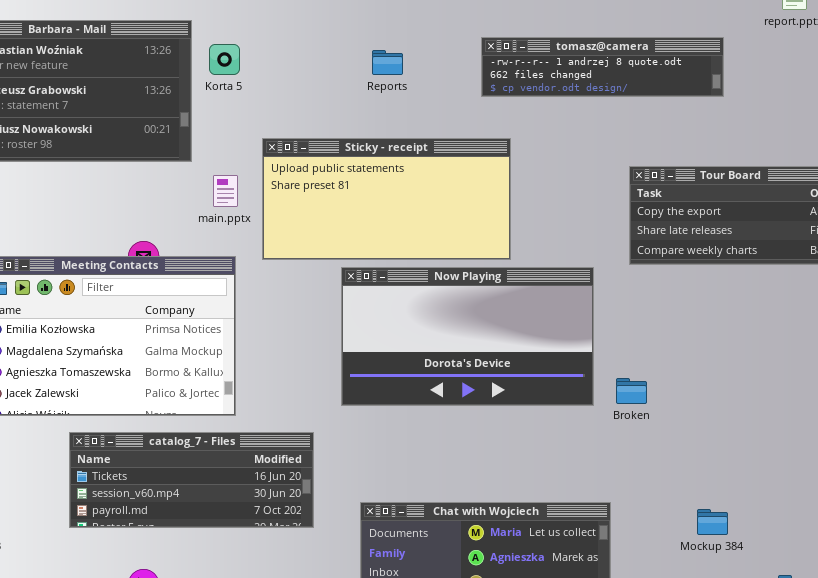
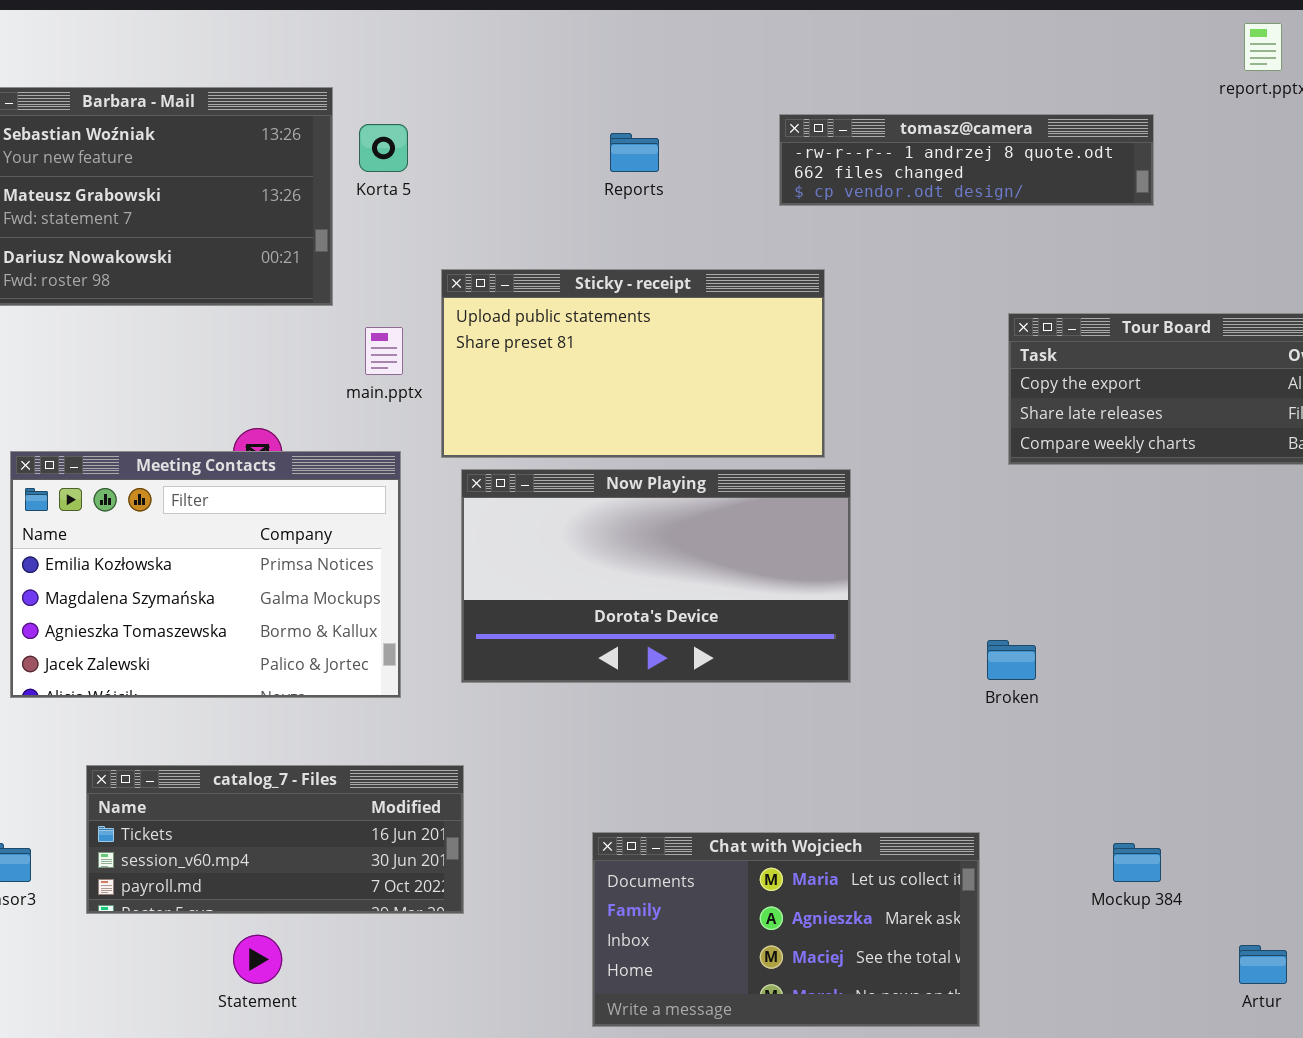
Now Playing: [341,267,594,406] -> [461,469,851,683], moved
catalog_7 - Files: [69,432,314,528] -> [86,765,464,914], moved

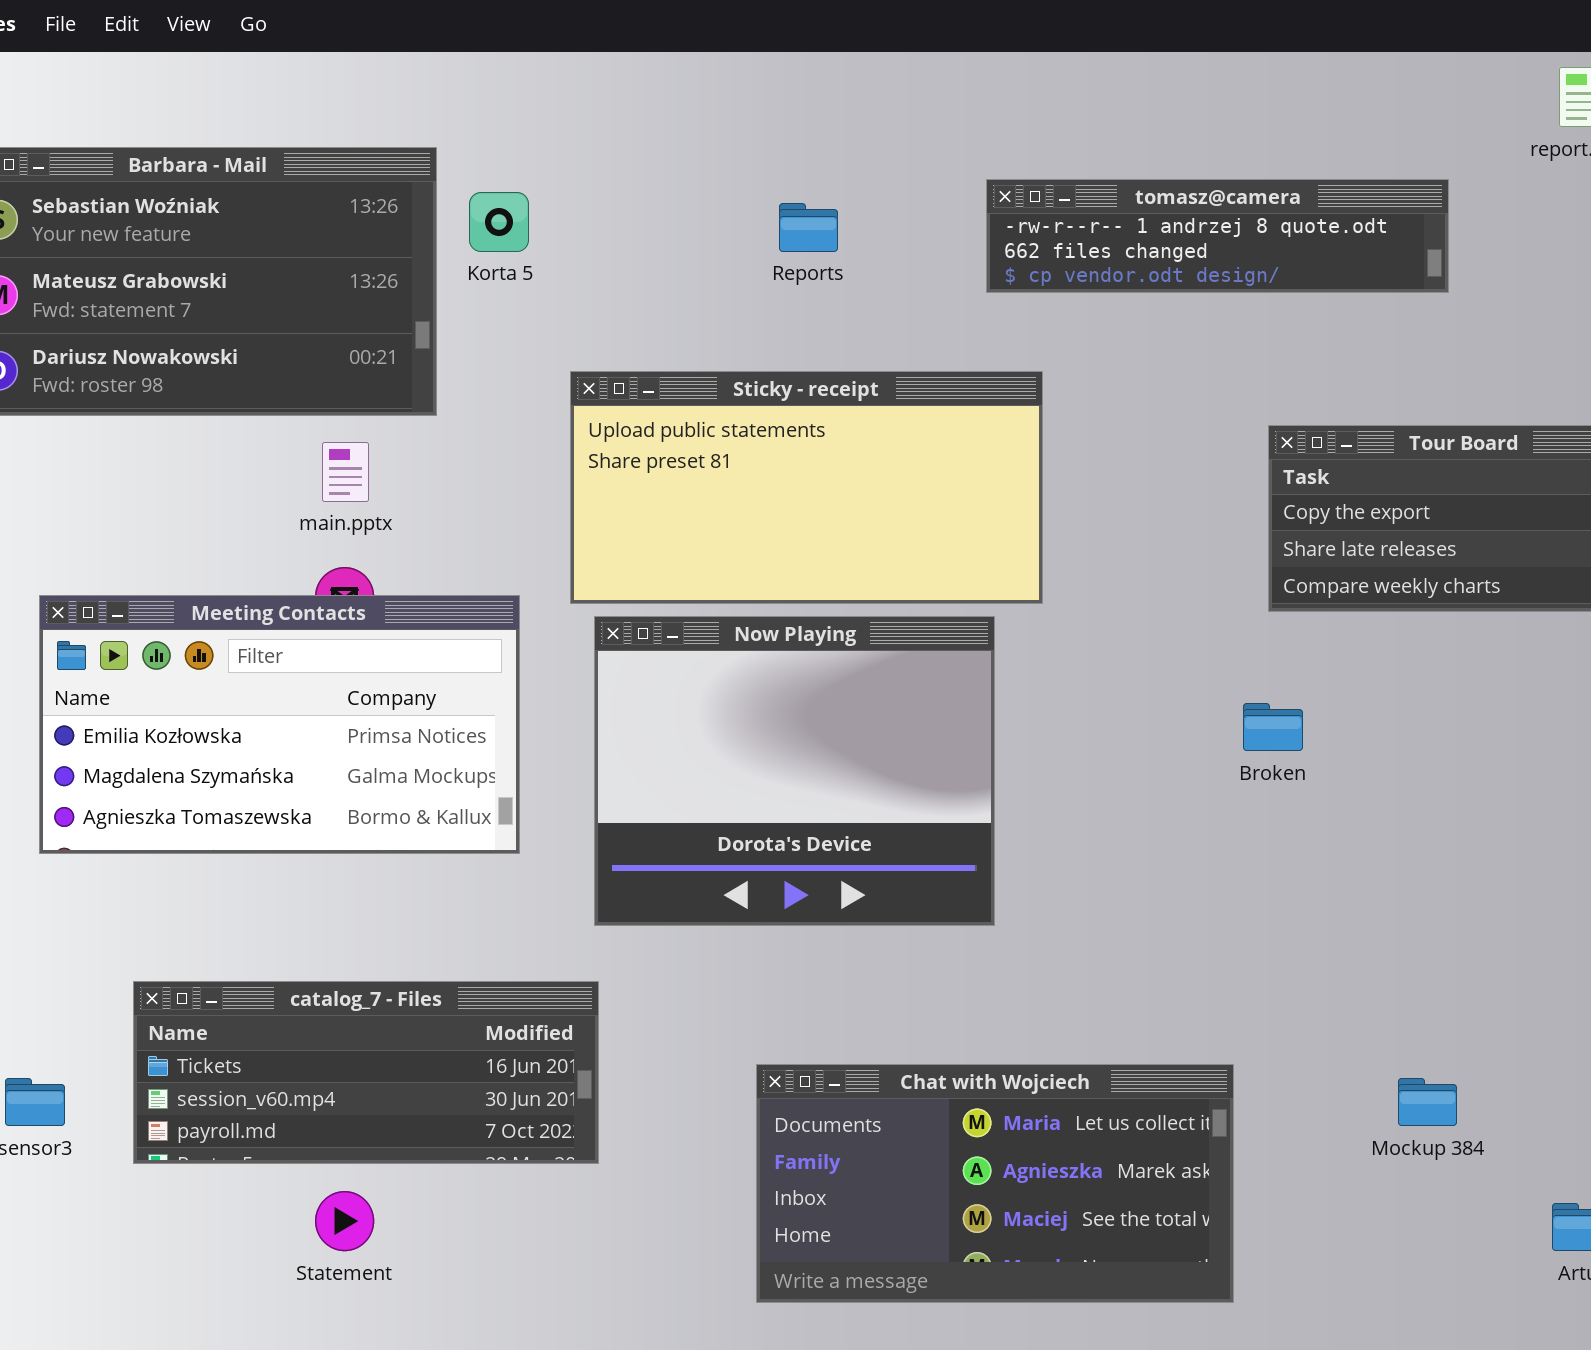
main.pptx: [365,327,403,375] -> [322,442,369,502], moved
Meeting Contacts: [10,451,401,698] -> [39,595,520,854], resized
Now Playing: [461,469,851,683] -> [594,616,995,926], resized
Broken: [987,640,1036,680] -> [1243,703,1303,751], moved

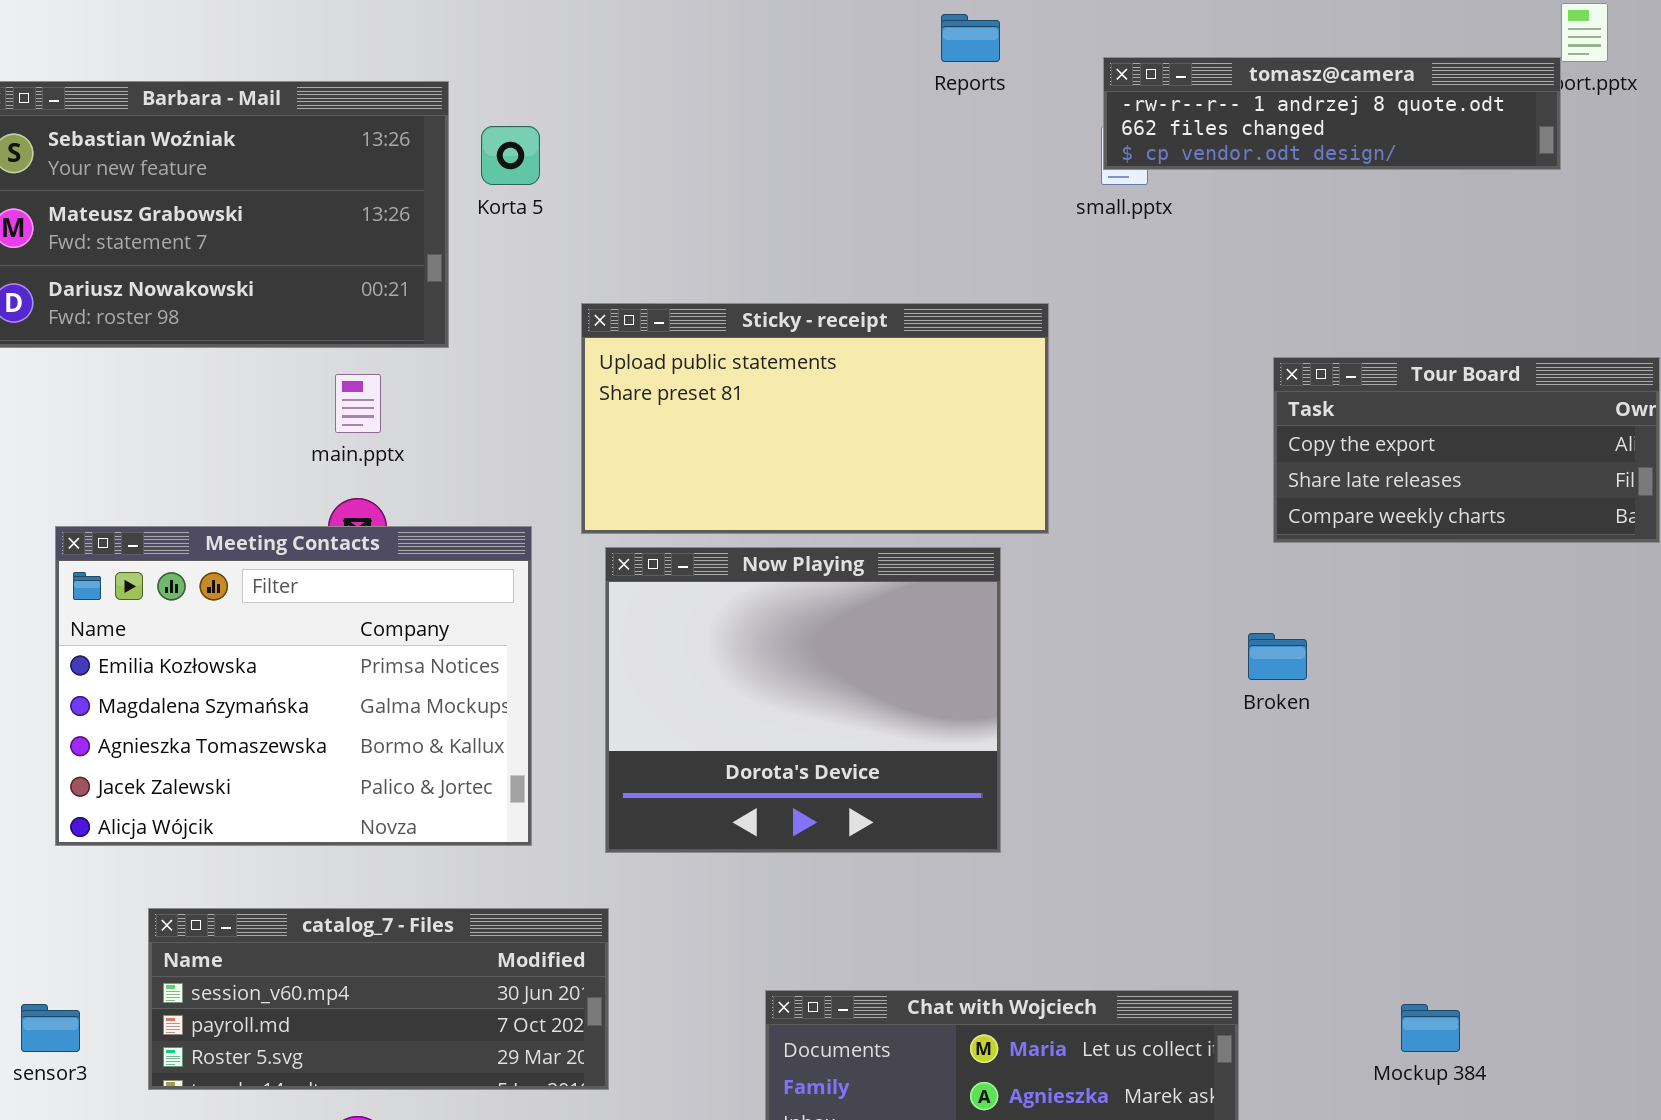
tomasz@camera: [986,179,1449,293] -> [1103,57,1561,170], moved
Reports: [779,203,838,252] -> [941,14,1000,62], moved
Meeting Contacts: [39,595,520,854] -> [55,526,532,846], resized
catalog_7 - Files: [133,981,599,1164] -> [148,908,609,1090], scrolled down 1 row

